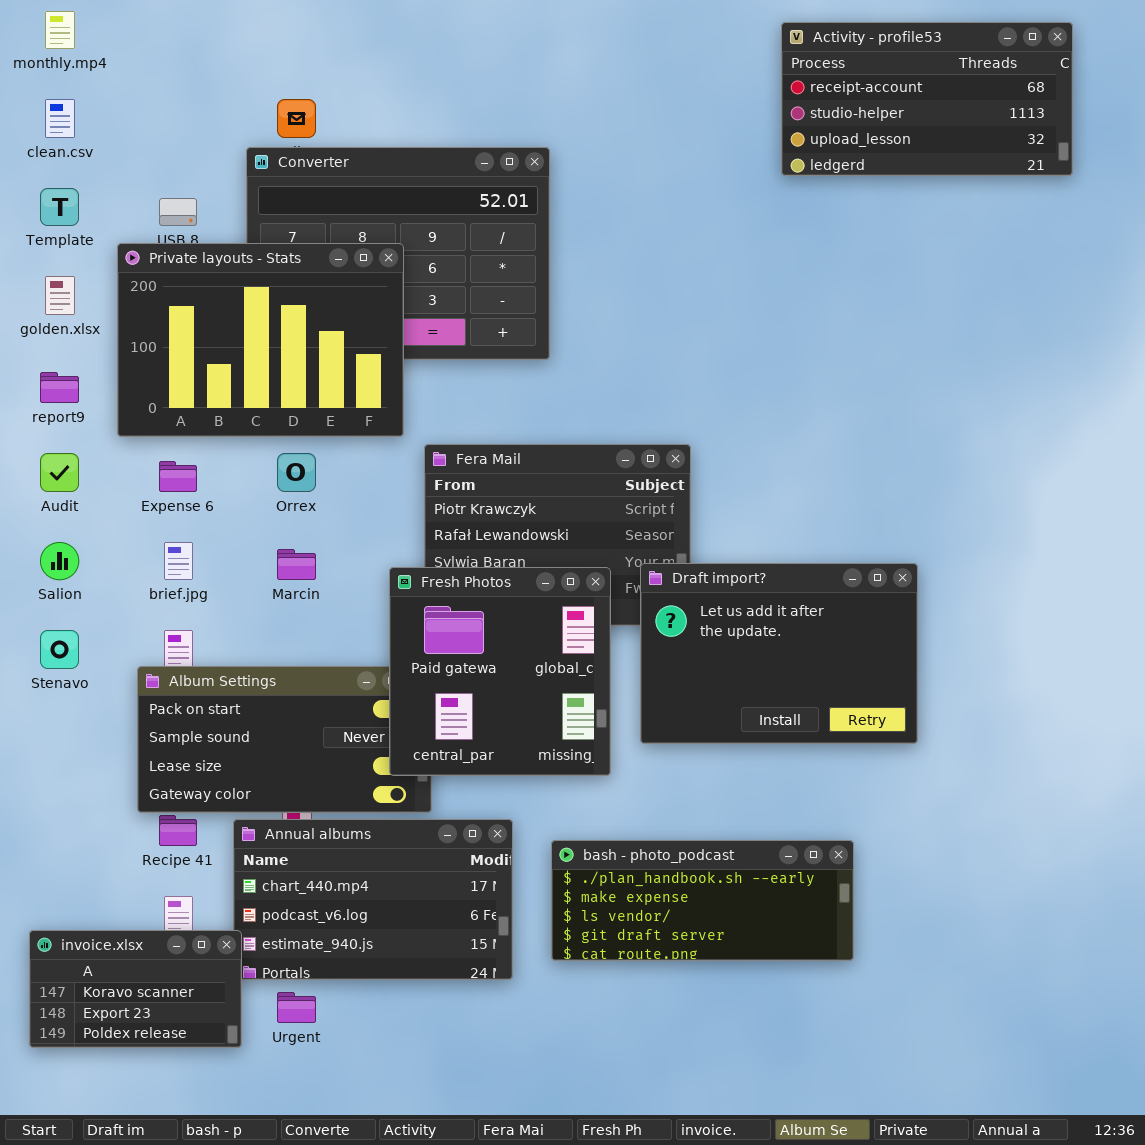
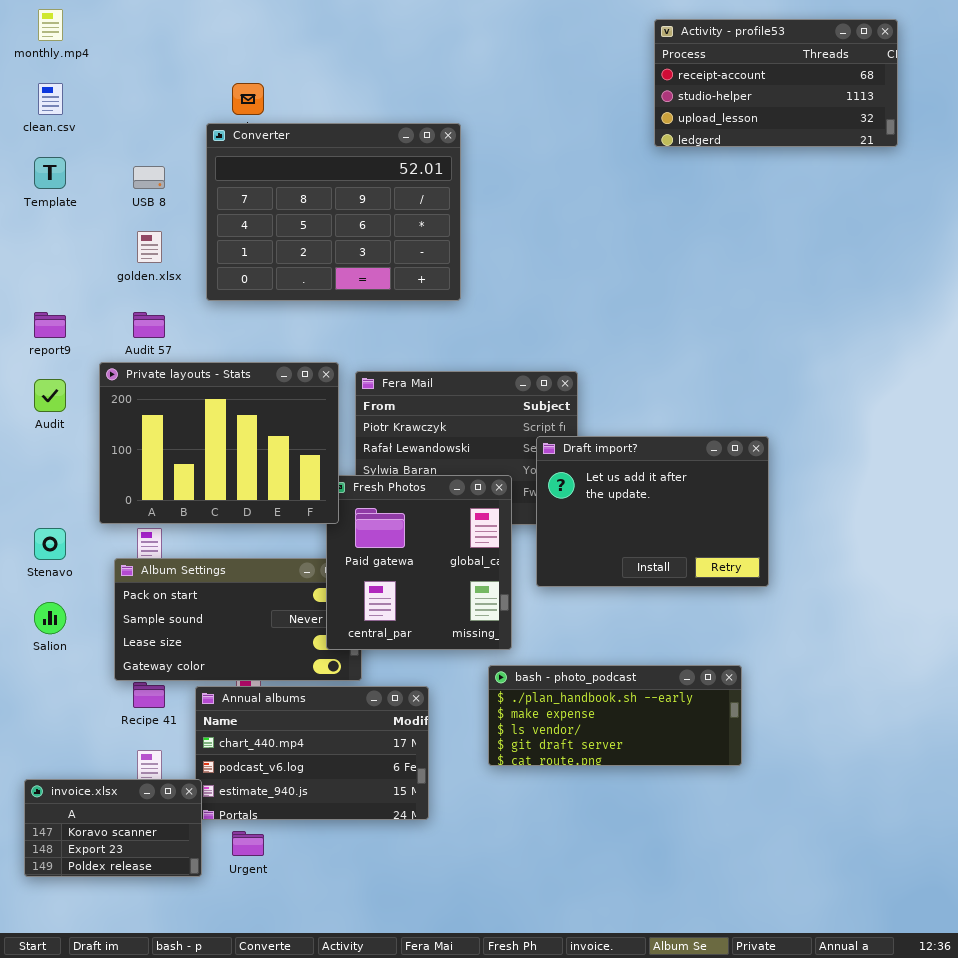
Private layouts - Stats: [117,243,404,437] -> [99,362,339,524], moved
golden.xlsx: [45,276,75,315] -> [137,231,162,263], moved
Salion: [40,542,79,580] -> [34,602,66,634], moved
Draft import?: [640,563,918,744] -> [536,436,769,587], moved
bash - photo_podcast: [551,840,854,961] -> [488,665,742,766], moved

